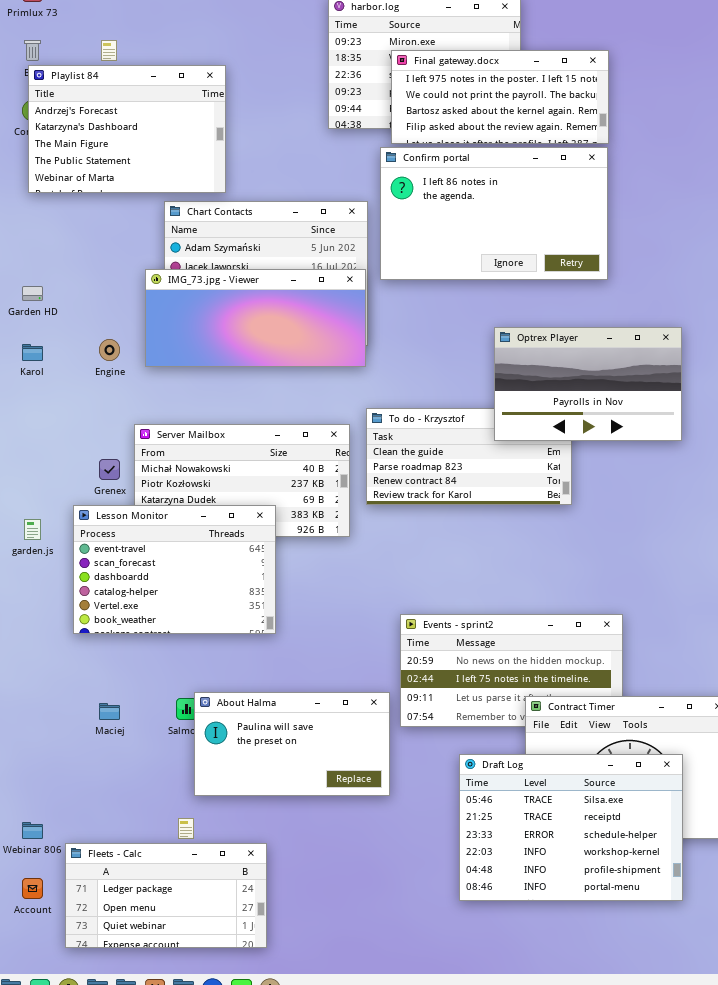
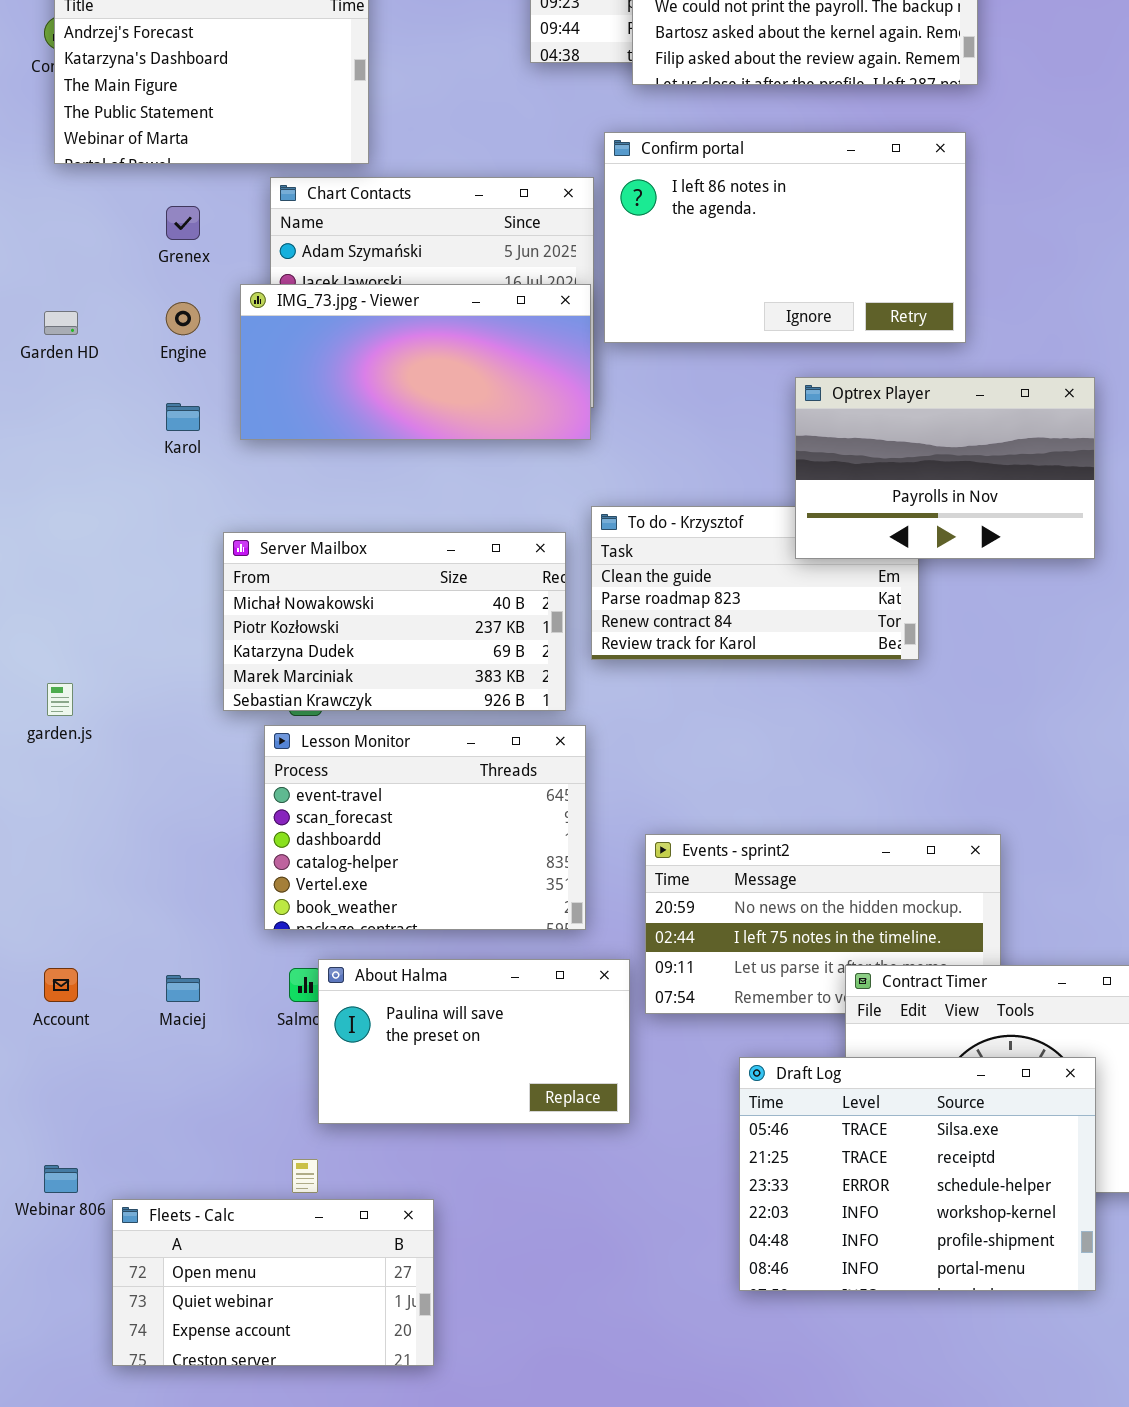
Confirm portal: [380,147,608,280] -> [604,132,966,343], moved
Engine: [99,339,120,361] -> [166,302,200,335], moved
Karol: [22,344,43,361] -> [166,403,200,431], moved
Grenex: [99,459,120,480] -> [166,206,200,240], moved
Lesson Monitor: [73,505,276,634] -> [264,725,586,930], moved
Fleets - Calc: [65,843,267,948] -> [112,1199,434,1366], scrolled down 1 row
Account: [22,878,43,899] -> [44,968,78,1002], moved

